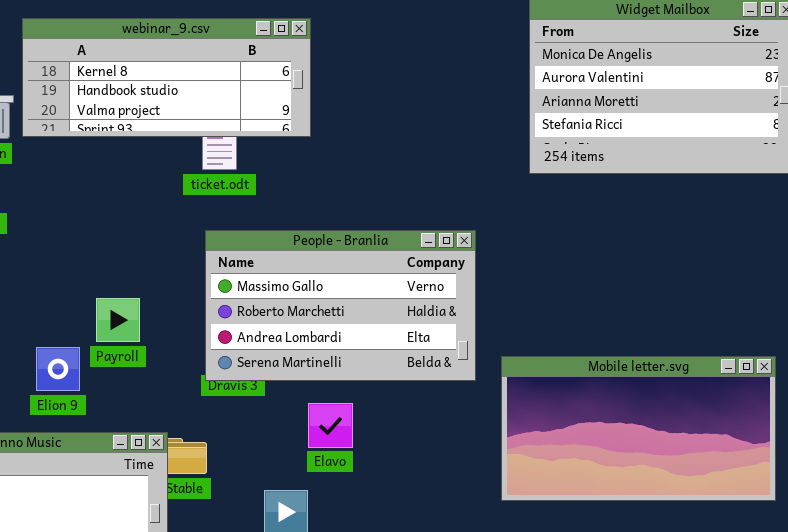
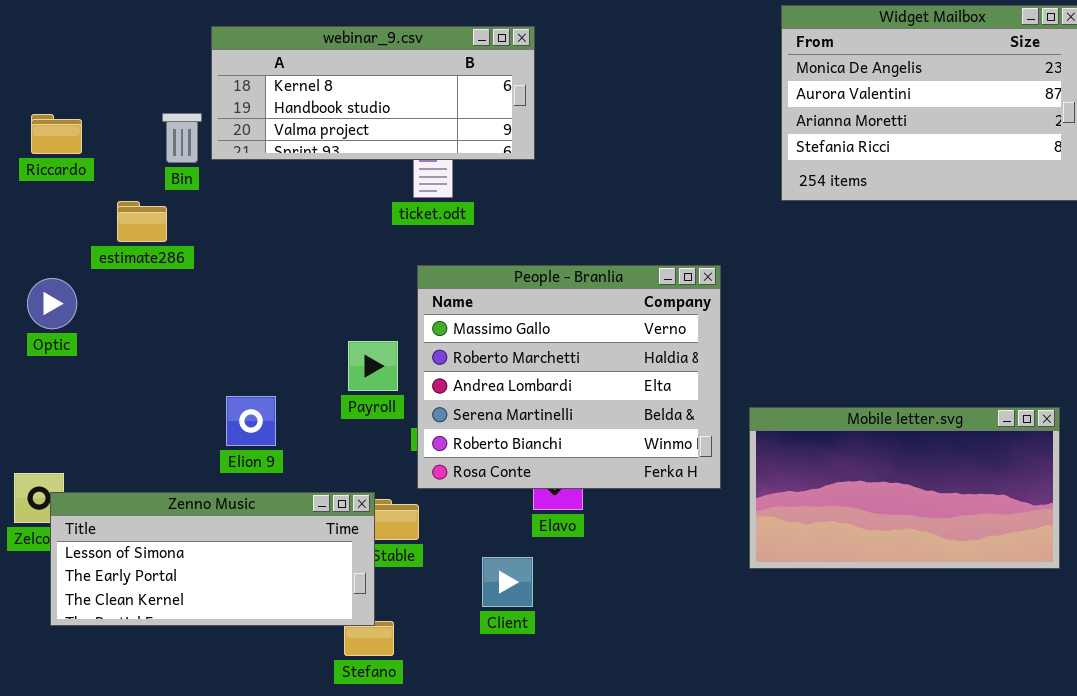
People - Branlia: [205,230,476,381] -> [417,265,721,489], resized
Payroll: [96,298,140,342] -> [348,341,398,391], moved

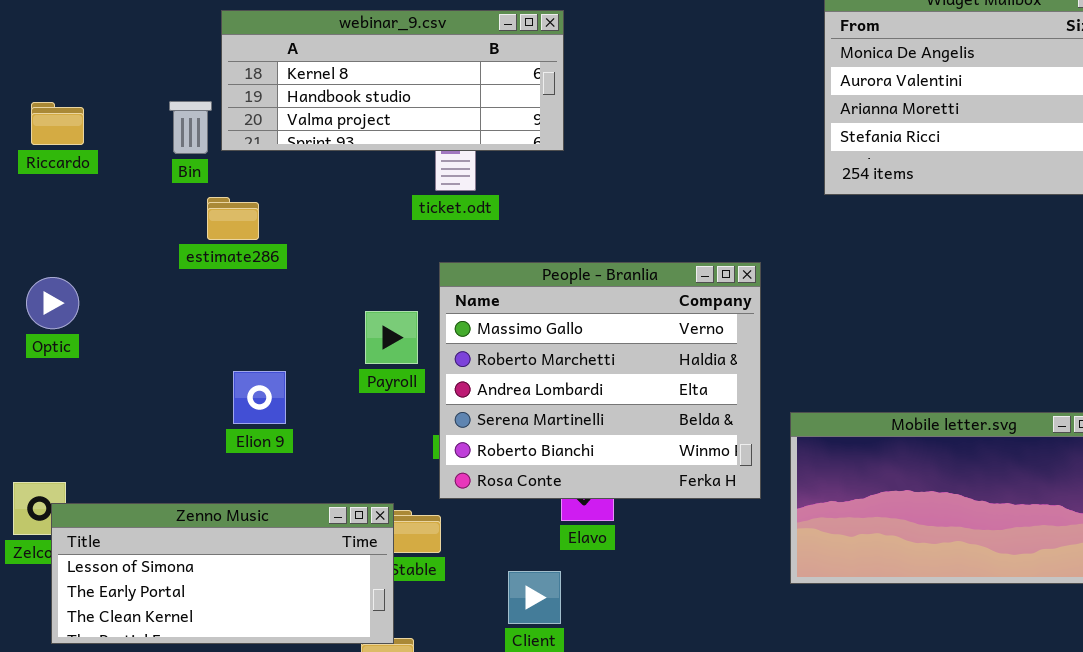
estimate286: [117,201,167,242] -> [207,197,259,240], moved
Payroll: [348,341,398,391] -> [365,311,418,364], moved
Elion 9: [226,396,276,446] -> [233,371,286,424], moved

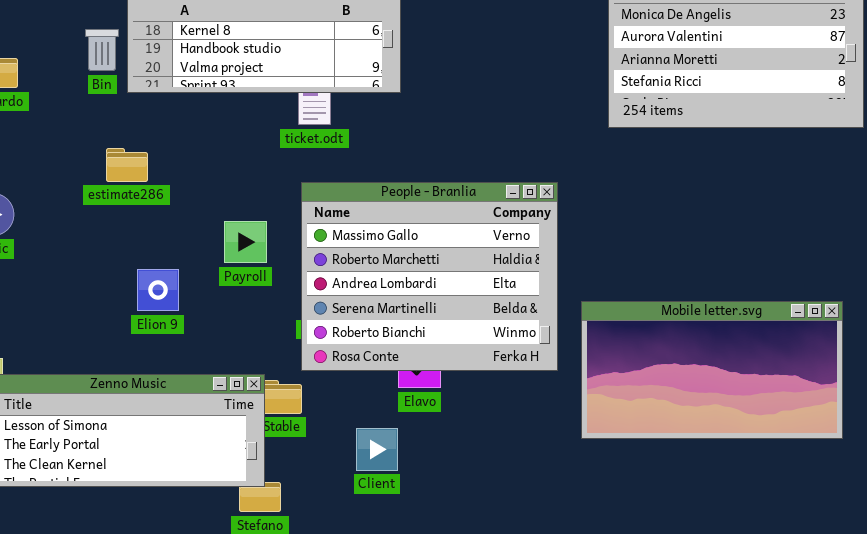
Bin: [169,101,212,154] -> [85,29,119,71], moved
estimate286: [207,197,259,240] -> [106,148,148,182], moved
Payroll: [365,311,418,364] -> [224,221,267,263], moved

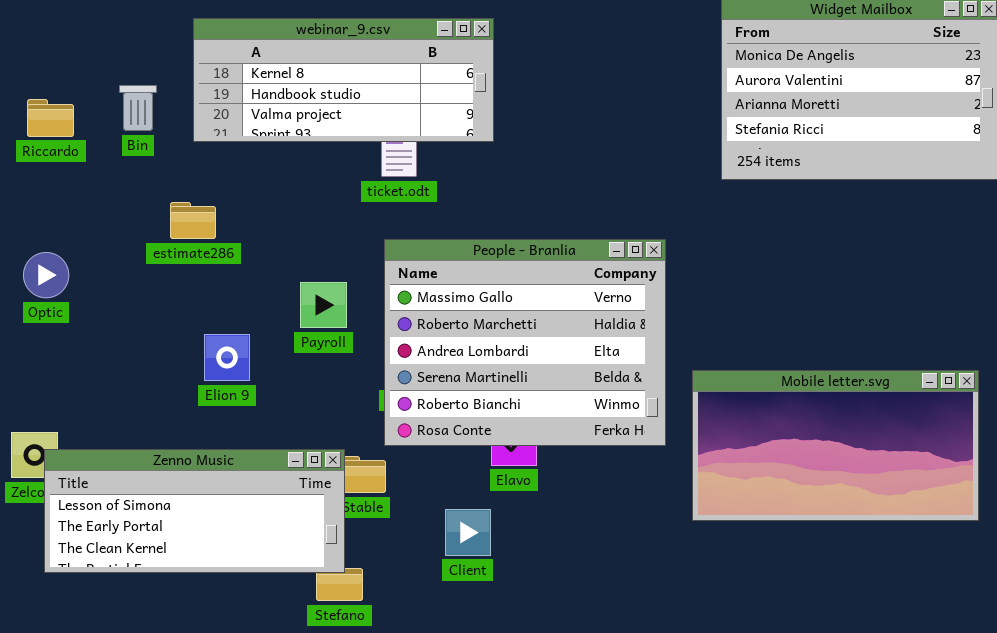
Bin: [85,29,119,71] -> [119,85,157,131], moved

